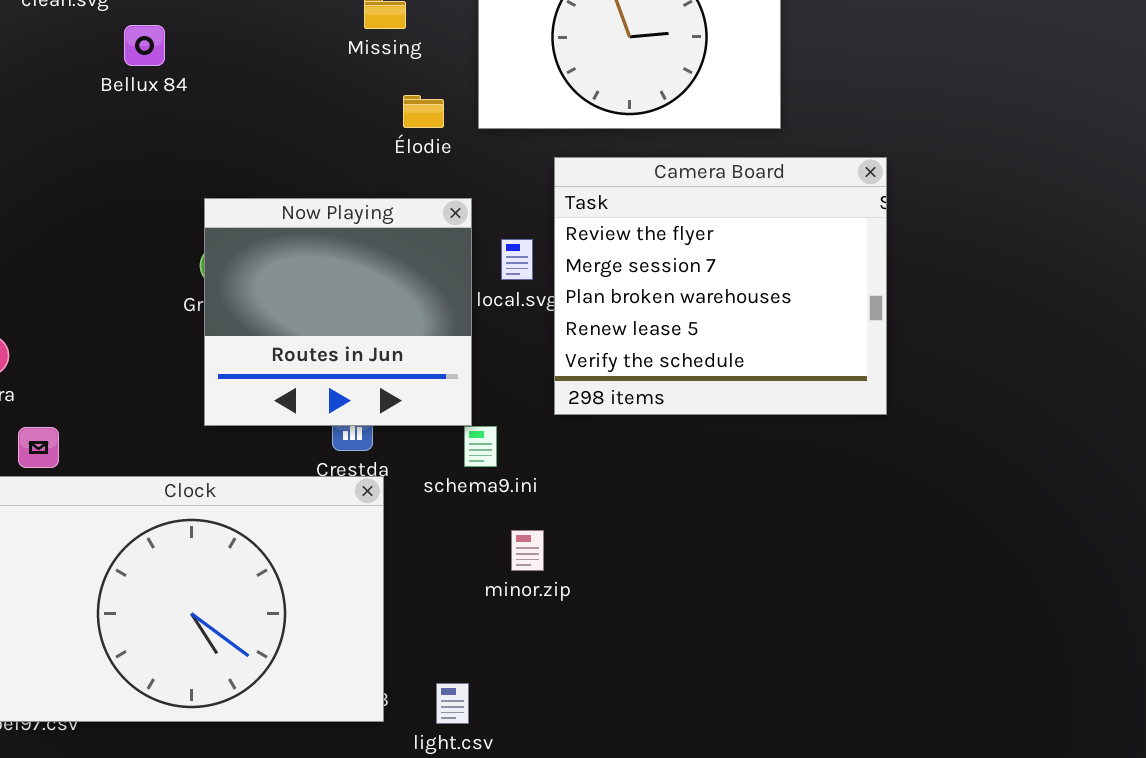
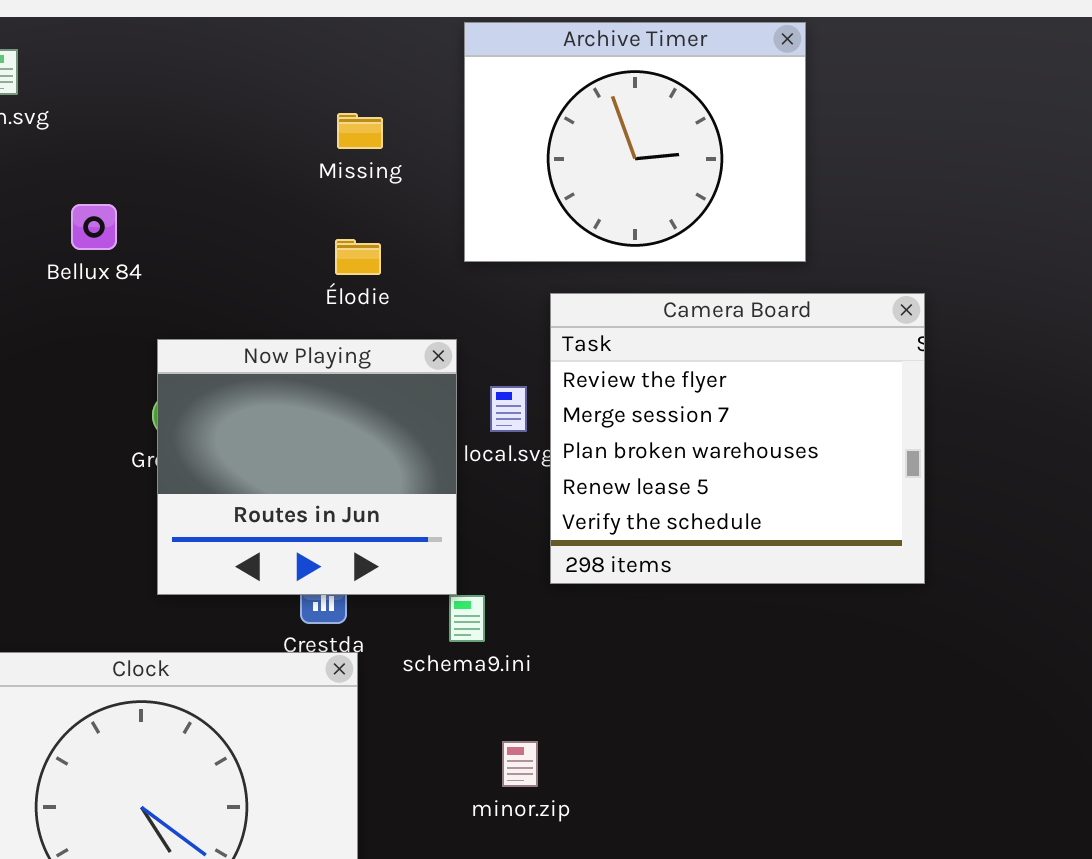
Bellux 84: [124,25,165,66] -> [71,204,117,250], moved
Élodie: [403,95,444,128] -> [335,239,381,275], moved
minor.zip: [511,530,544,571] -> [502,741,538,787], moved

